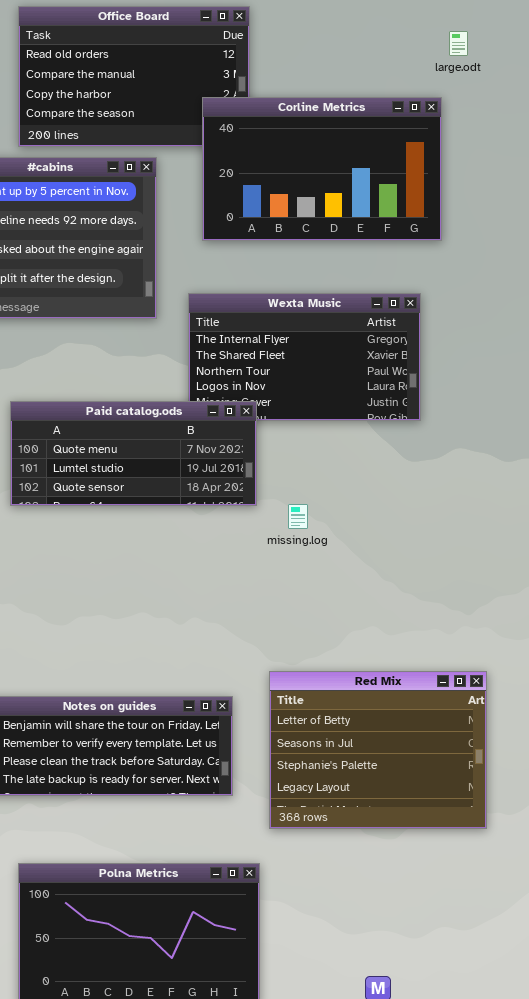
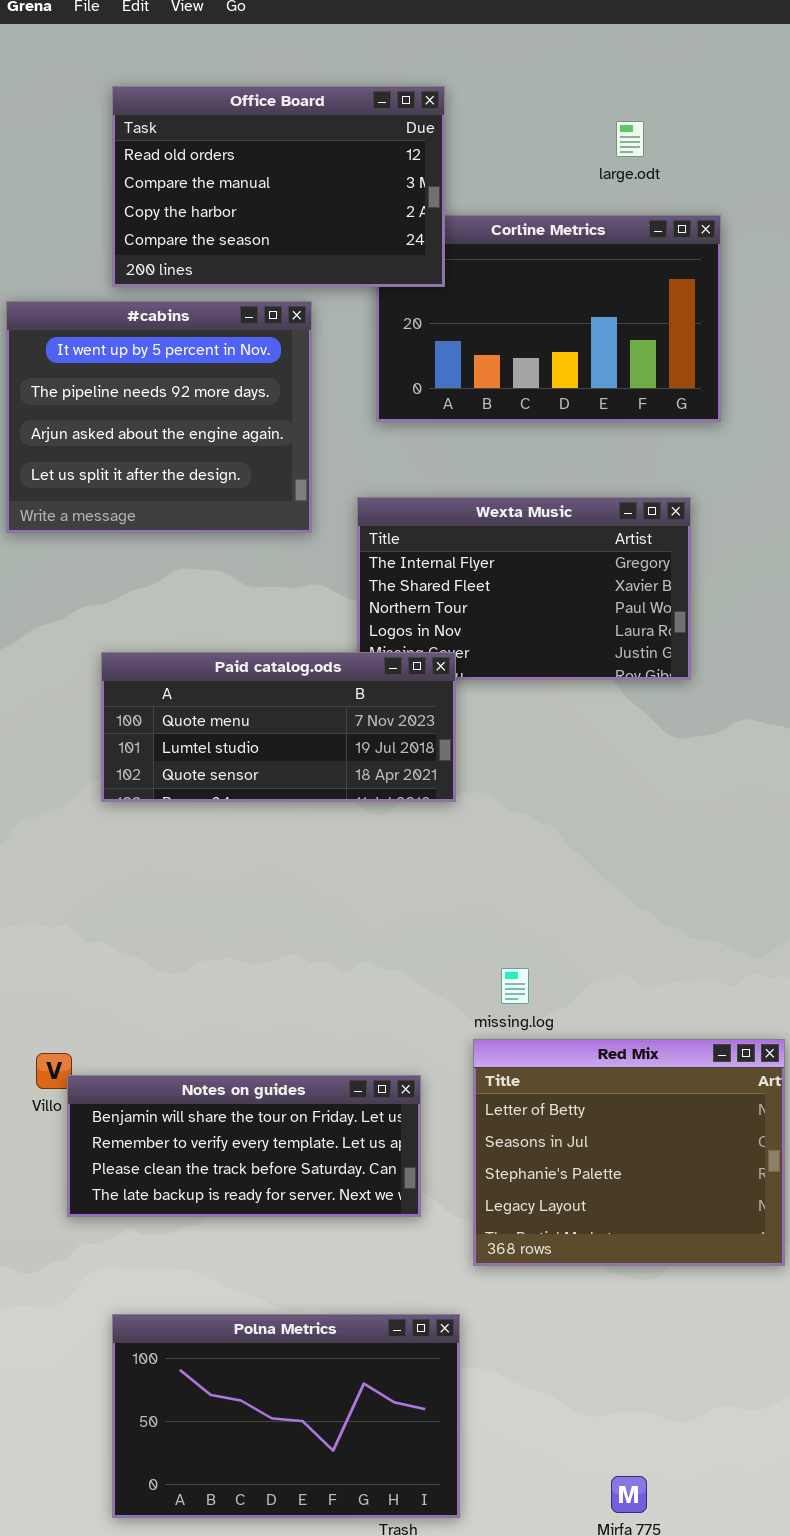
Office Board: [18,6,250,147] -> [112,86,445,287], raised
large.odt: [449,31,468,56] -> [616,121,644,157], moved
missing.log: [288,504,308,529] -> [501,968,529,1004], moved

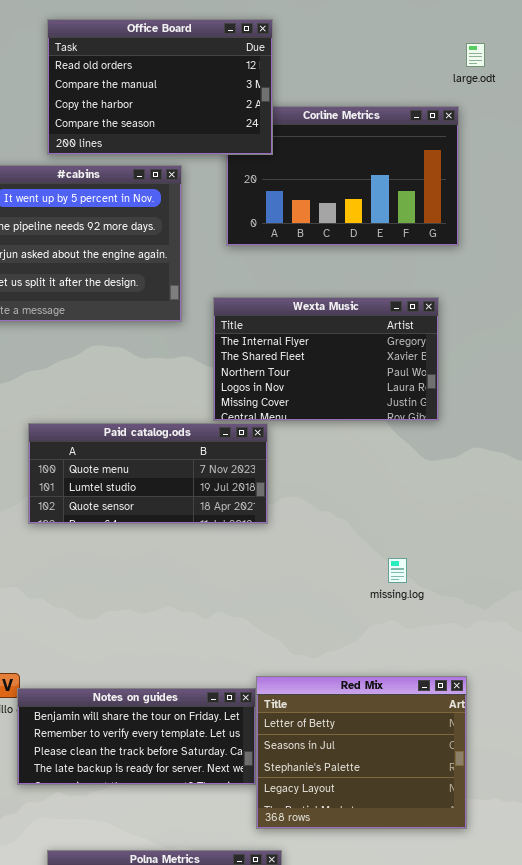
large.odt: [616,121,644,157] -> [466,43,485,67], moved
Paid catalog.ods: [101,652,456,802] -> [28,423,268,524], moved
missing.log: [501,968,529,1004] -> [388,558,407,583], moved
Red Mix: [473,1039,785,1266] -> [256,676,467,829], moved

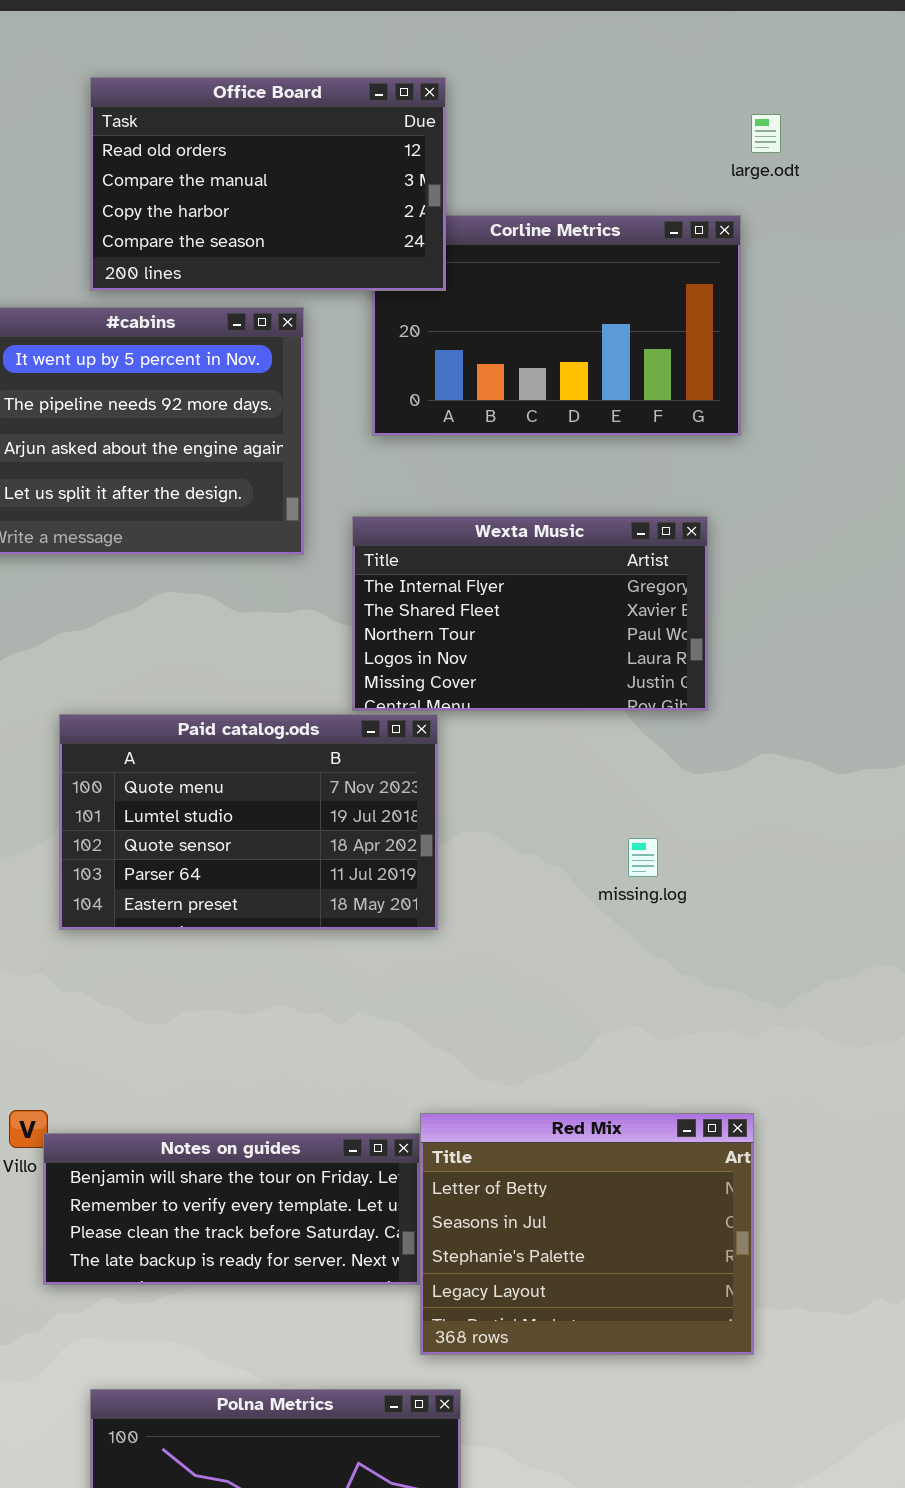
Paid catalog.ods: [28,423,268,524] -> [59,714,438,930], resized
missing.log: [388,558,407,583] -> [628,838,658,877], moved

